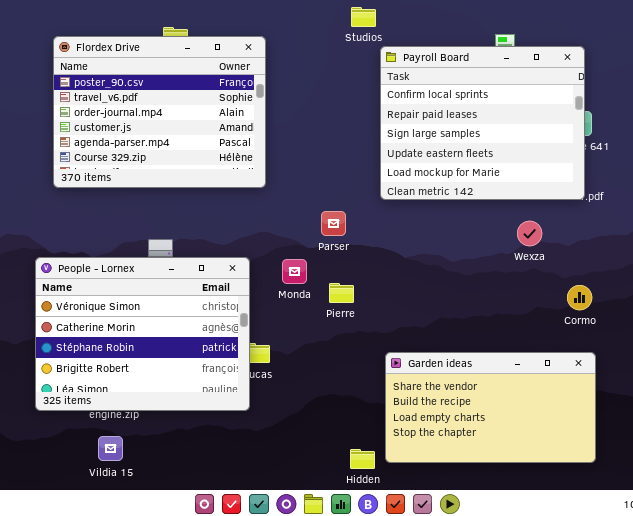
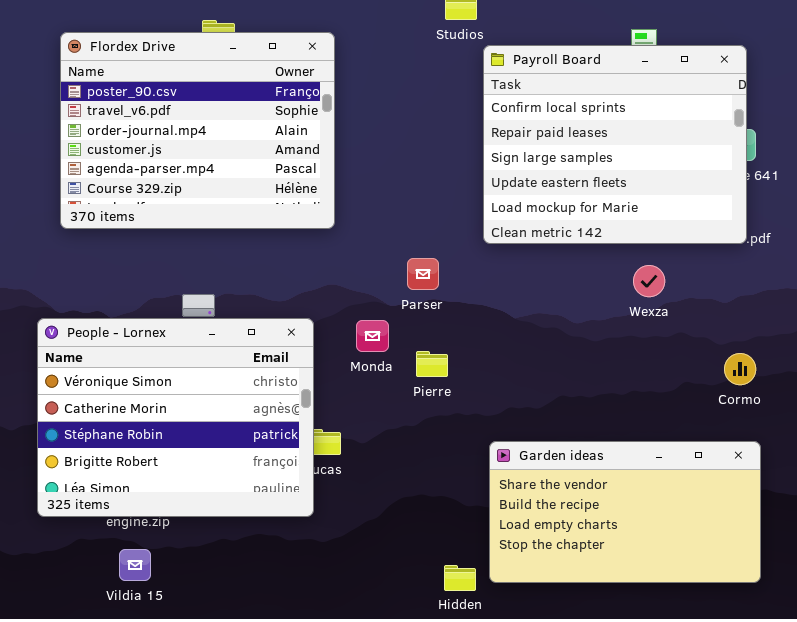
Wexza: [517,221,542,246] -> [633,265,665,297], moved

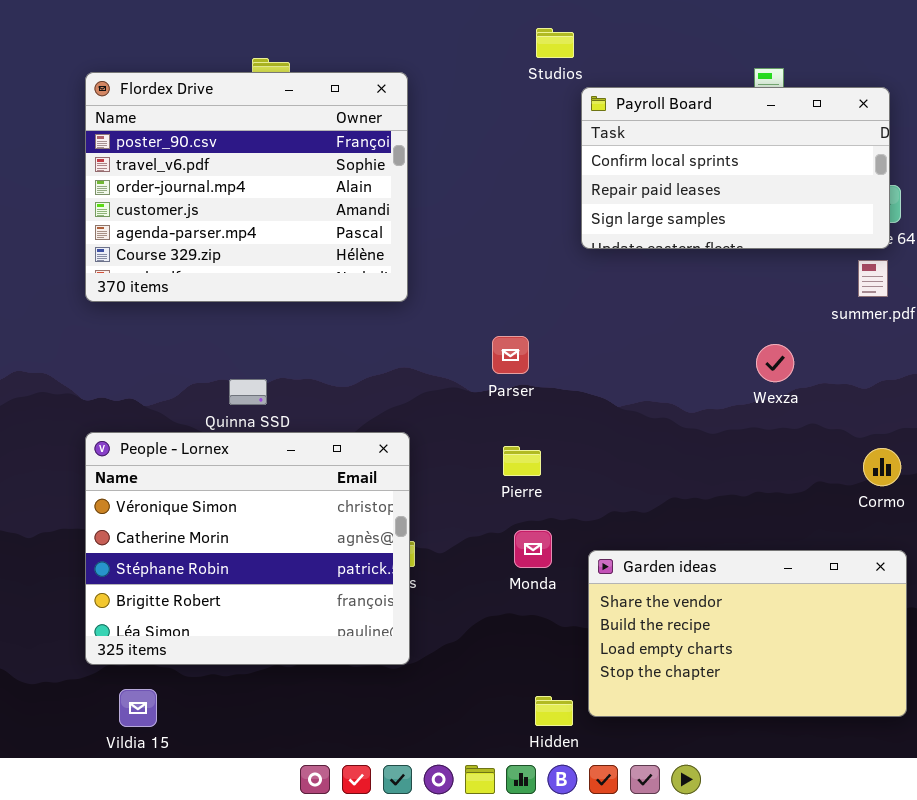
Payroll Board: [483,45,747,244] -> [581,87,890,249], resized
People - Lornex: [37,318,314,517] -> [85,432,410,665], moved
Monda: [356,320,389,352] -> [514,530,552,568], moved
Vildia 15: [119,549,151,581] -> [119,689,157,727], moved

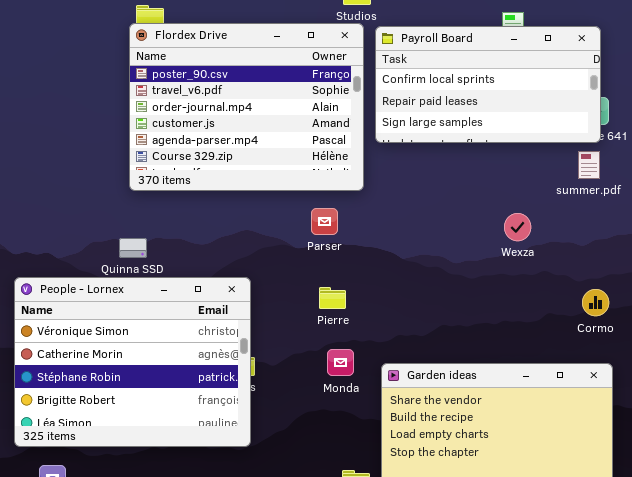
Flordex Drive: [85,72,408,302] -> [129,23,364,191], moved

